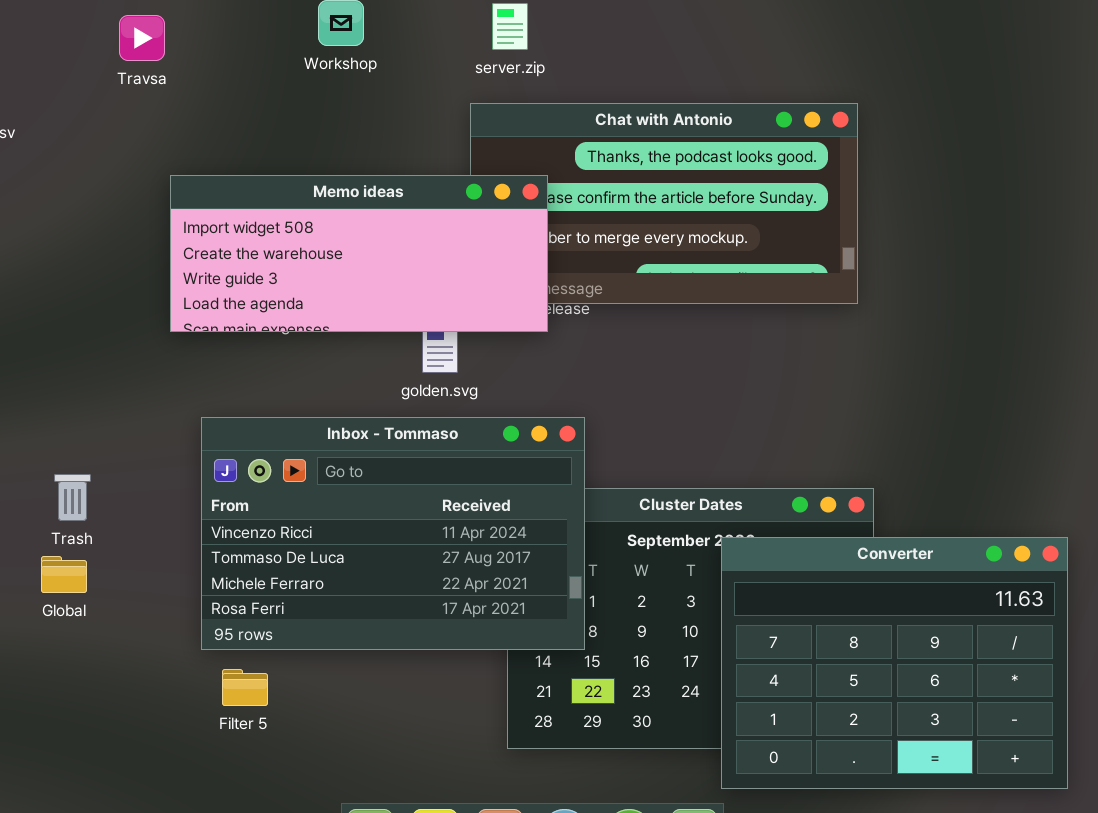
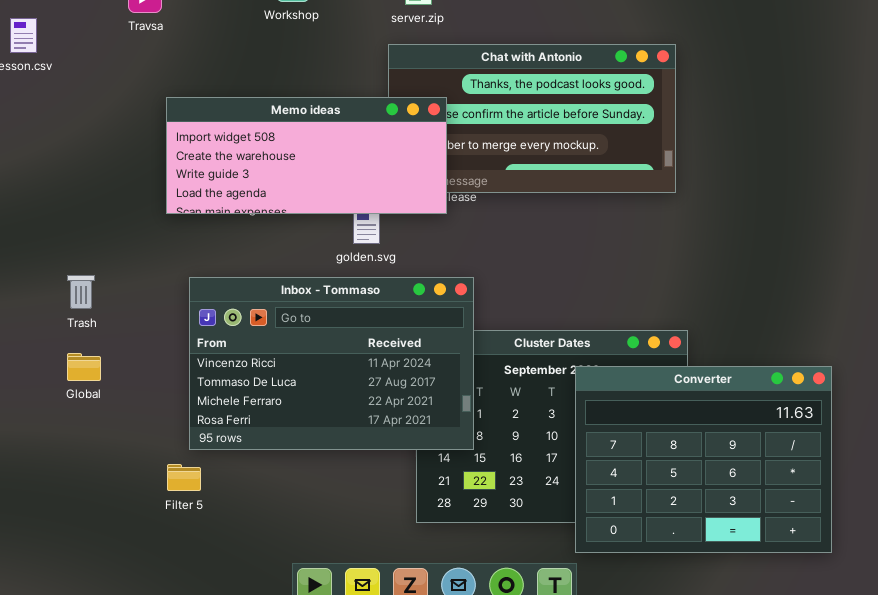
Trash: [54,474,91,521] -> [67,275,95,309], moved
Global: [41,556,87,593] -> [67,353,101,381], moved
Filter 5: [222,669,268,706] -> [167,464,201,491], moved

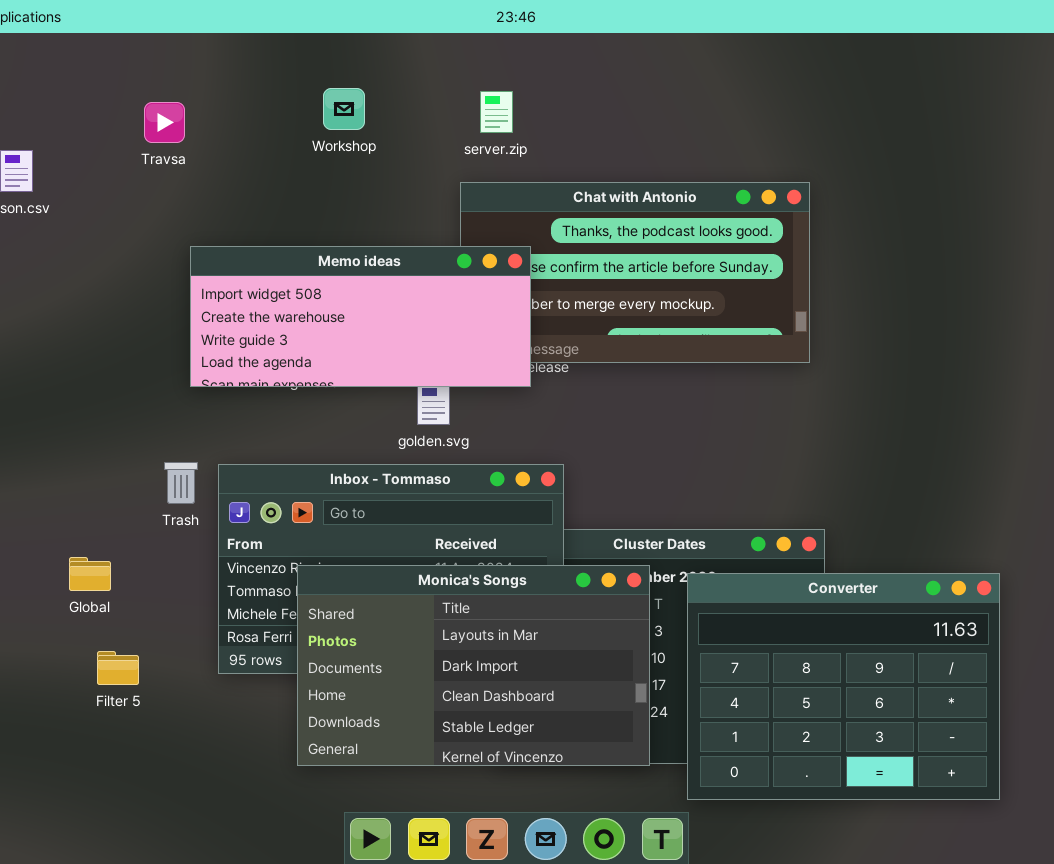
Trash: [67,275,95,309] -> [164,462,198,504], moved
Monica's Songs: none -> [297,565,650,766], opened
Filter 5: [167,464,201,491] -> [97,651,139,685], moved

